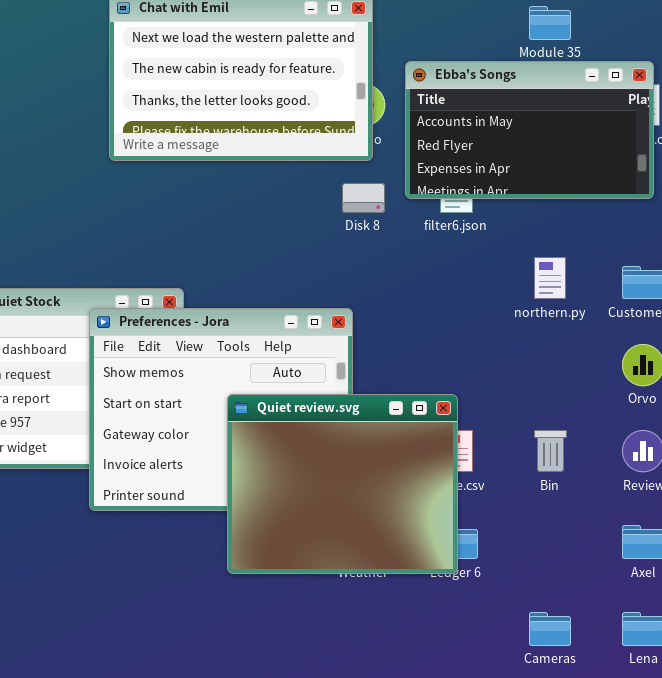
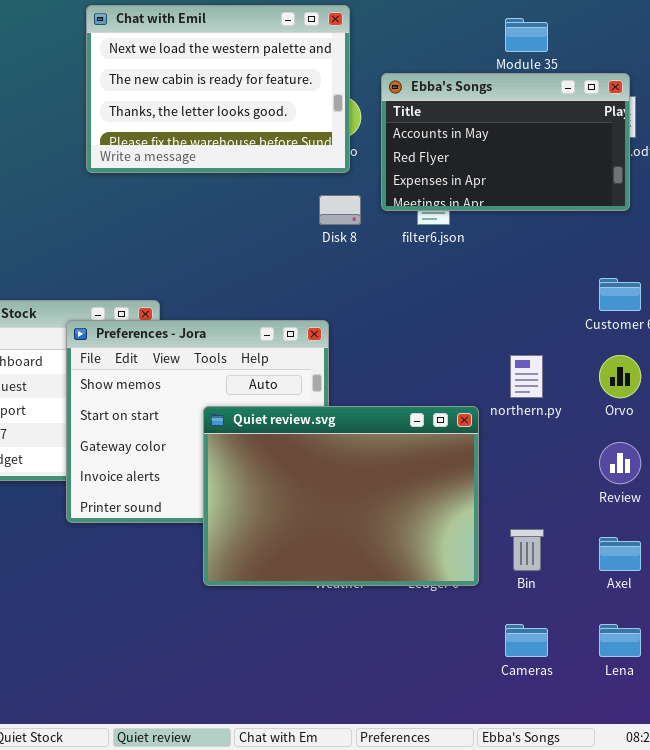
northern.py: [534,257,566,299] -> [510,355,543,398], moved
Quiet review.svg: [227,394,458,574] -> [203,406,479,586], resized
Bin: [534,430,567,472] -> [510,529,544,571], moved

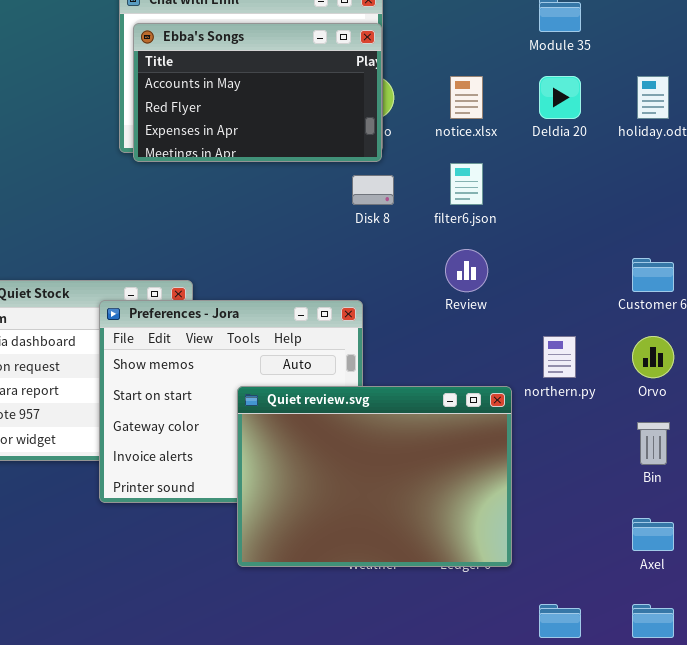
Ebba's Songs: [381,73,630,211] -> [133,23,382,162], moved
Review: [599,442,641,484] -> [445,249,488,292], moved
Bin: [510,529,544,571] -> [637,422,670,465], moved

